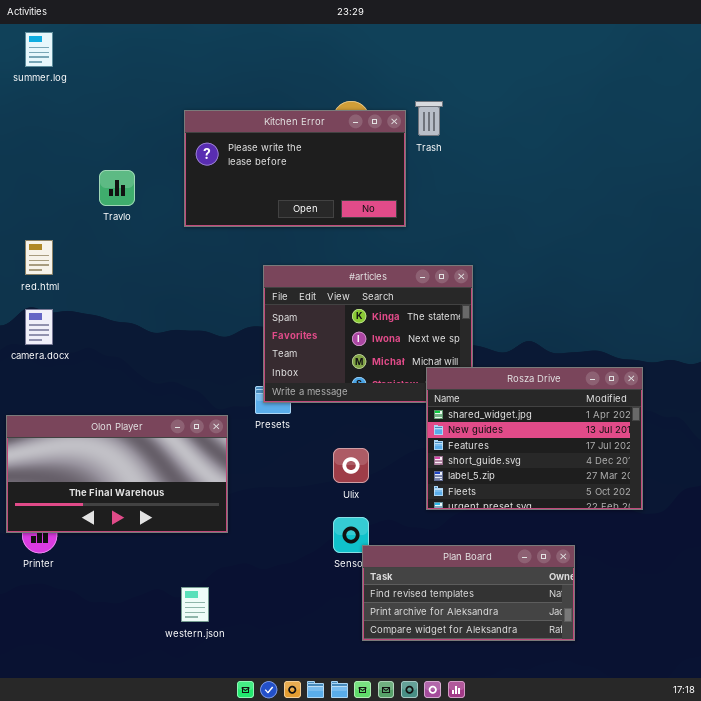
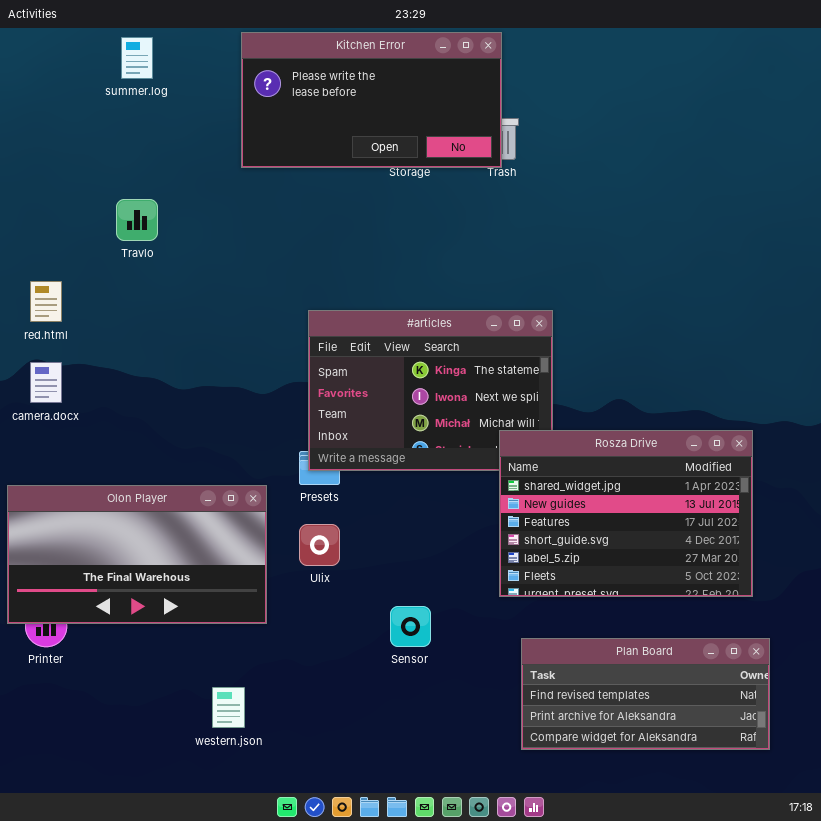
summer.log: [25,32,53,67] -> [121,37,153,79], moved
Kitchen Error: [184,110,406,227] -> [241,32,502,168], moved
Ulix: [333,448,369,483] -> [299,524,340,566], moved
Plan Board: [362,545,575,641] -> [521,638,770,750], moved

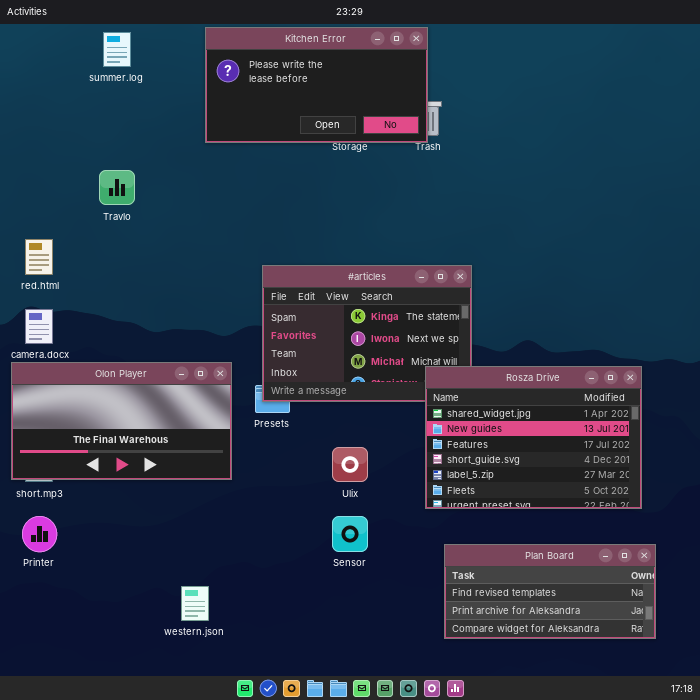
Olon Player: [7,485,267,624] -> [11,362,232,480], moved
Ulix: [299,524,340,566] -> [332,447,368,482], moved

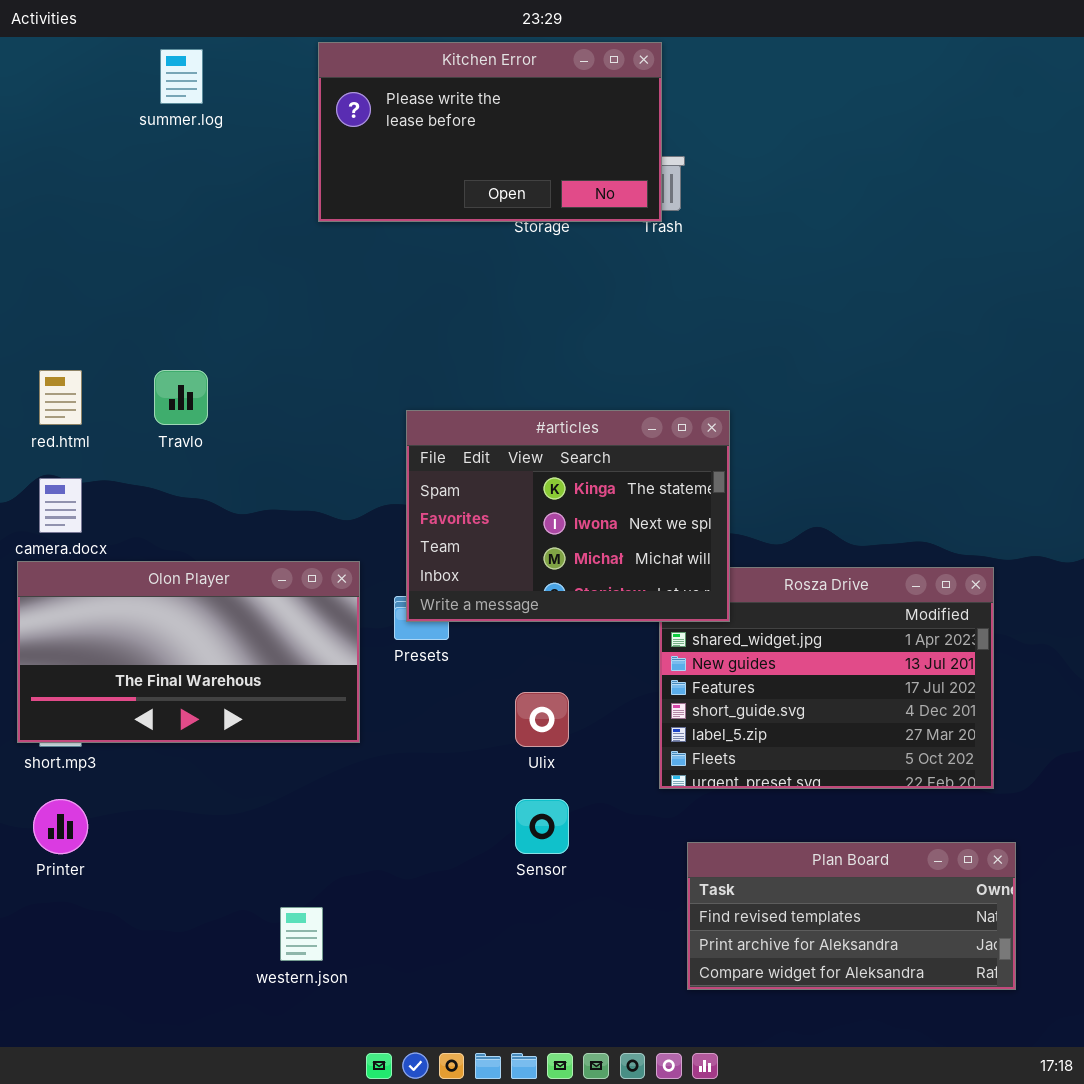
Travlo: [99,170,135,205] -> [154,370,208,425], moved
#articles: [262,265,472,402] -> [406,410,730,622], raised

